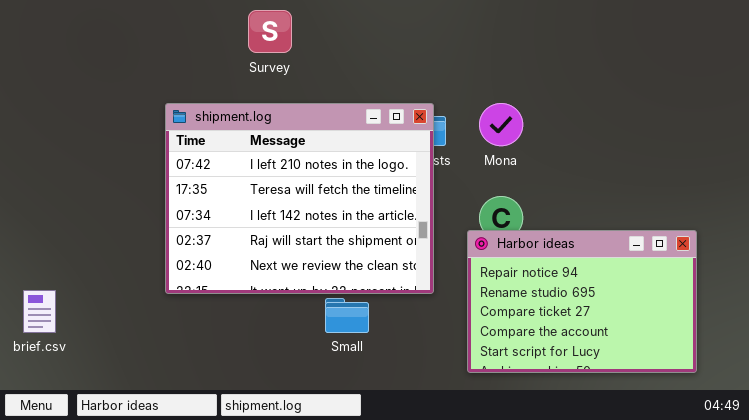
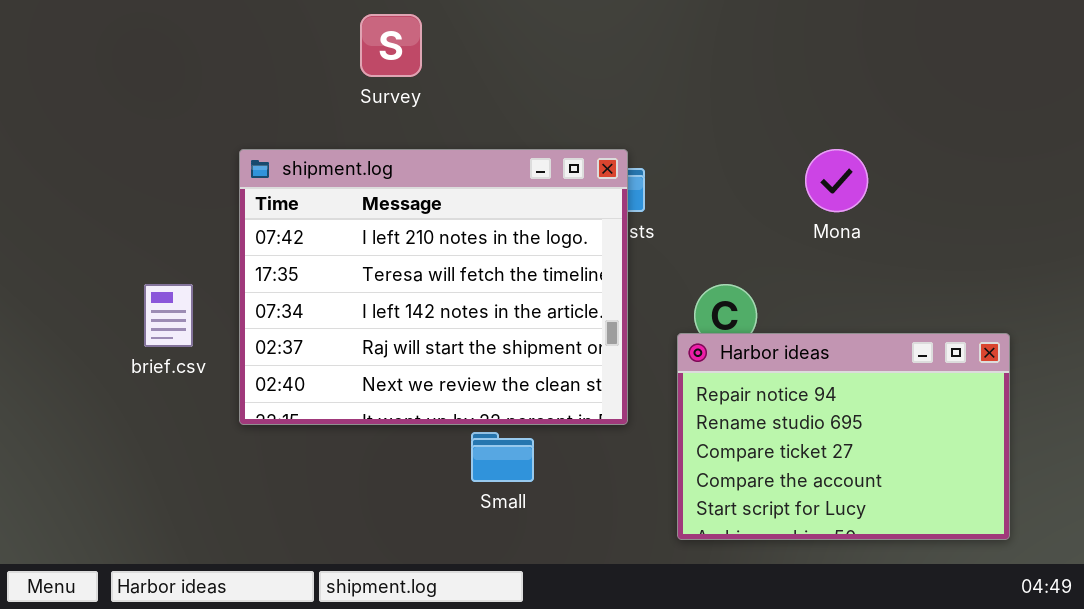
Mona: [479,103,523,146] -> [805,149,868,212], moved
brief.csv: [23,290,56,333] -> [144,284,193,347], moved

